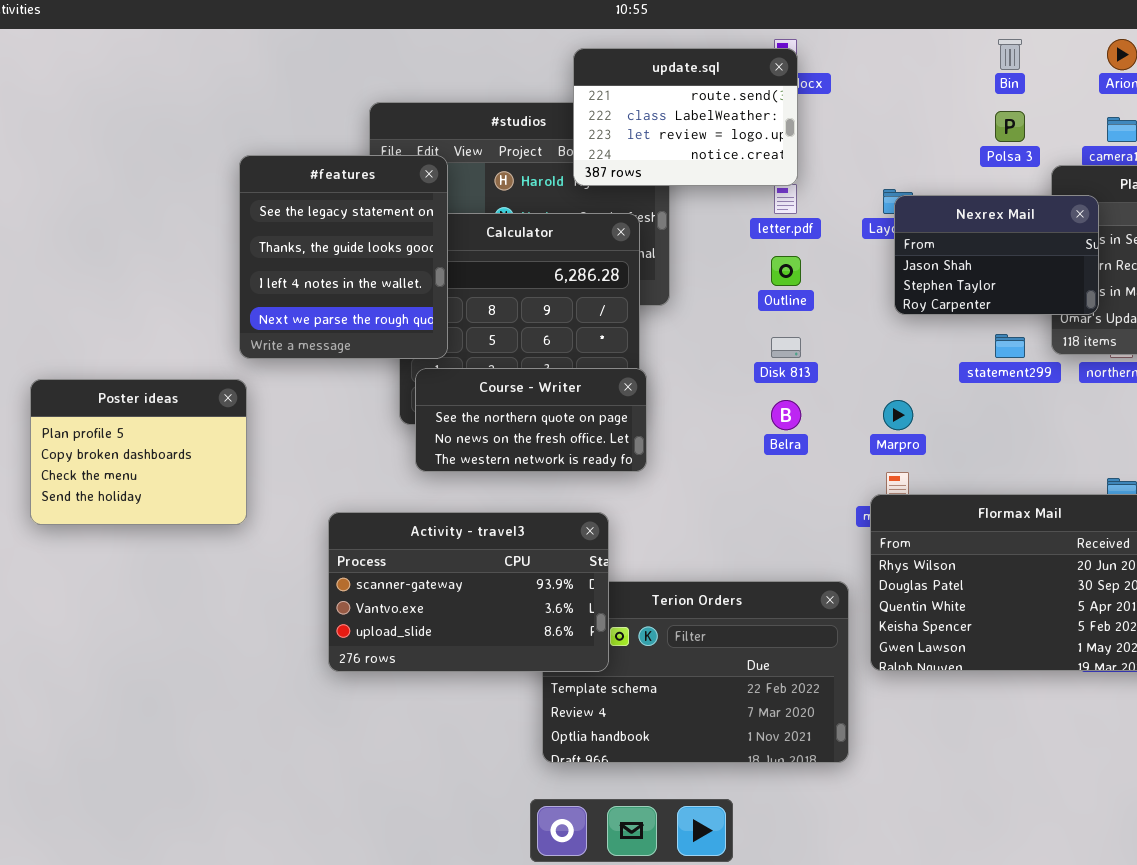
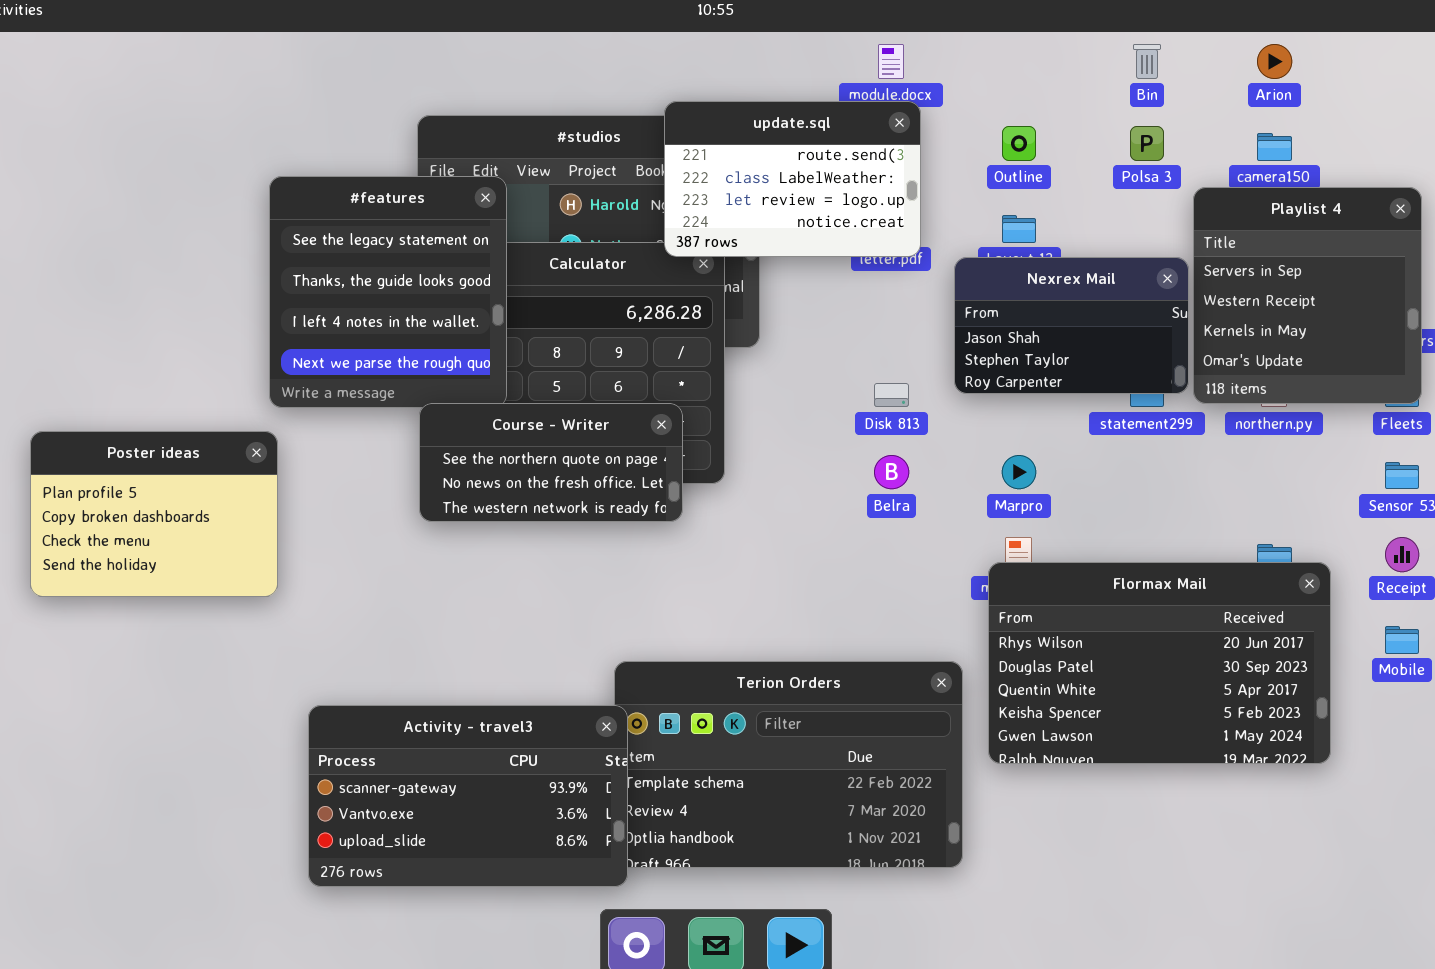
update.sql: [573,48,798,186] -> [664,101,921,257], moved
Nexrex Mail: [894,195,1099,315] -> [954,257,1189,394], moved
Outline: [771,256,801,286] -> [1002,126,1036,161], moved
Course - Writer: [415,368,647,472] -> [419,403,683,522], moved
Activity - travel3: [328,512,609,672] -> [308,705,628,887], moved

